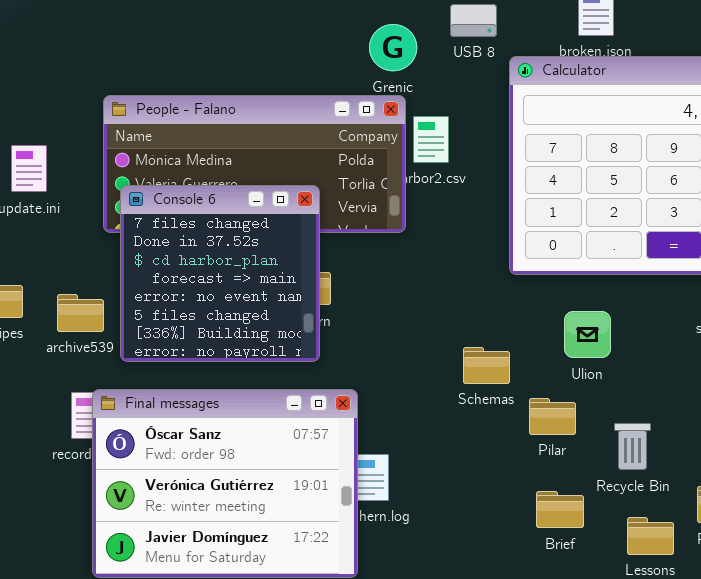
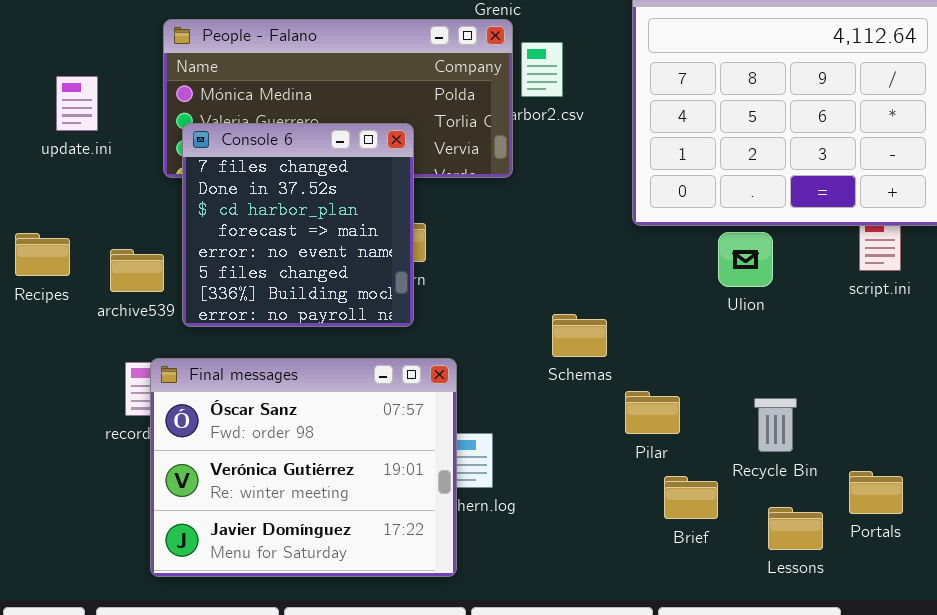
Ulion: [564,311,611,358] -> [718,232,773,287], moved
Schemas: [463,347,510,384] -> [552,314,607,357], moved
Pilar: [529,398,576,435] -> [625,391,680,434], moved

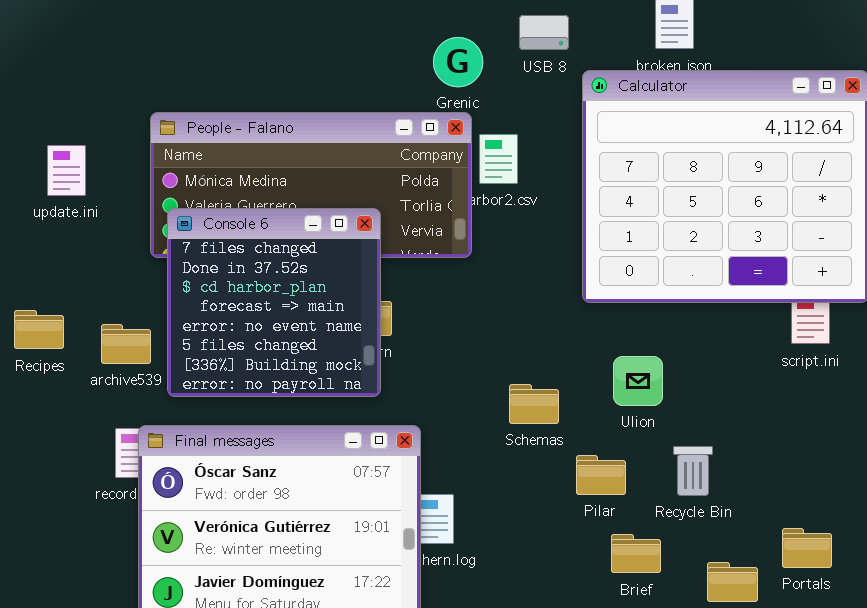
update.ini: [56,76,98,131] -> [47,145,86,196], moved
Ulion: [718,232,773,287] -> [613,356,663,406], moved
Recycle Bin: [754,398,797,452] -> [673,446,713,496], moved

